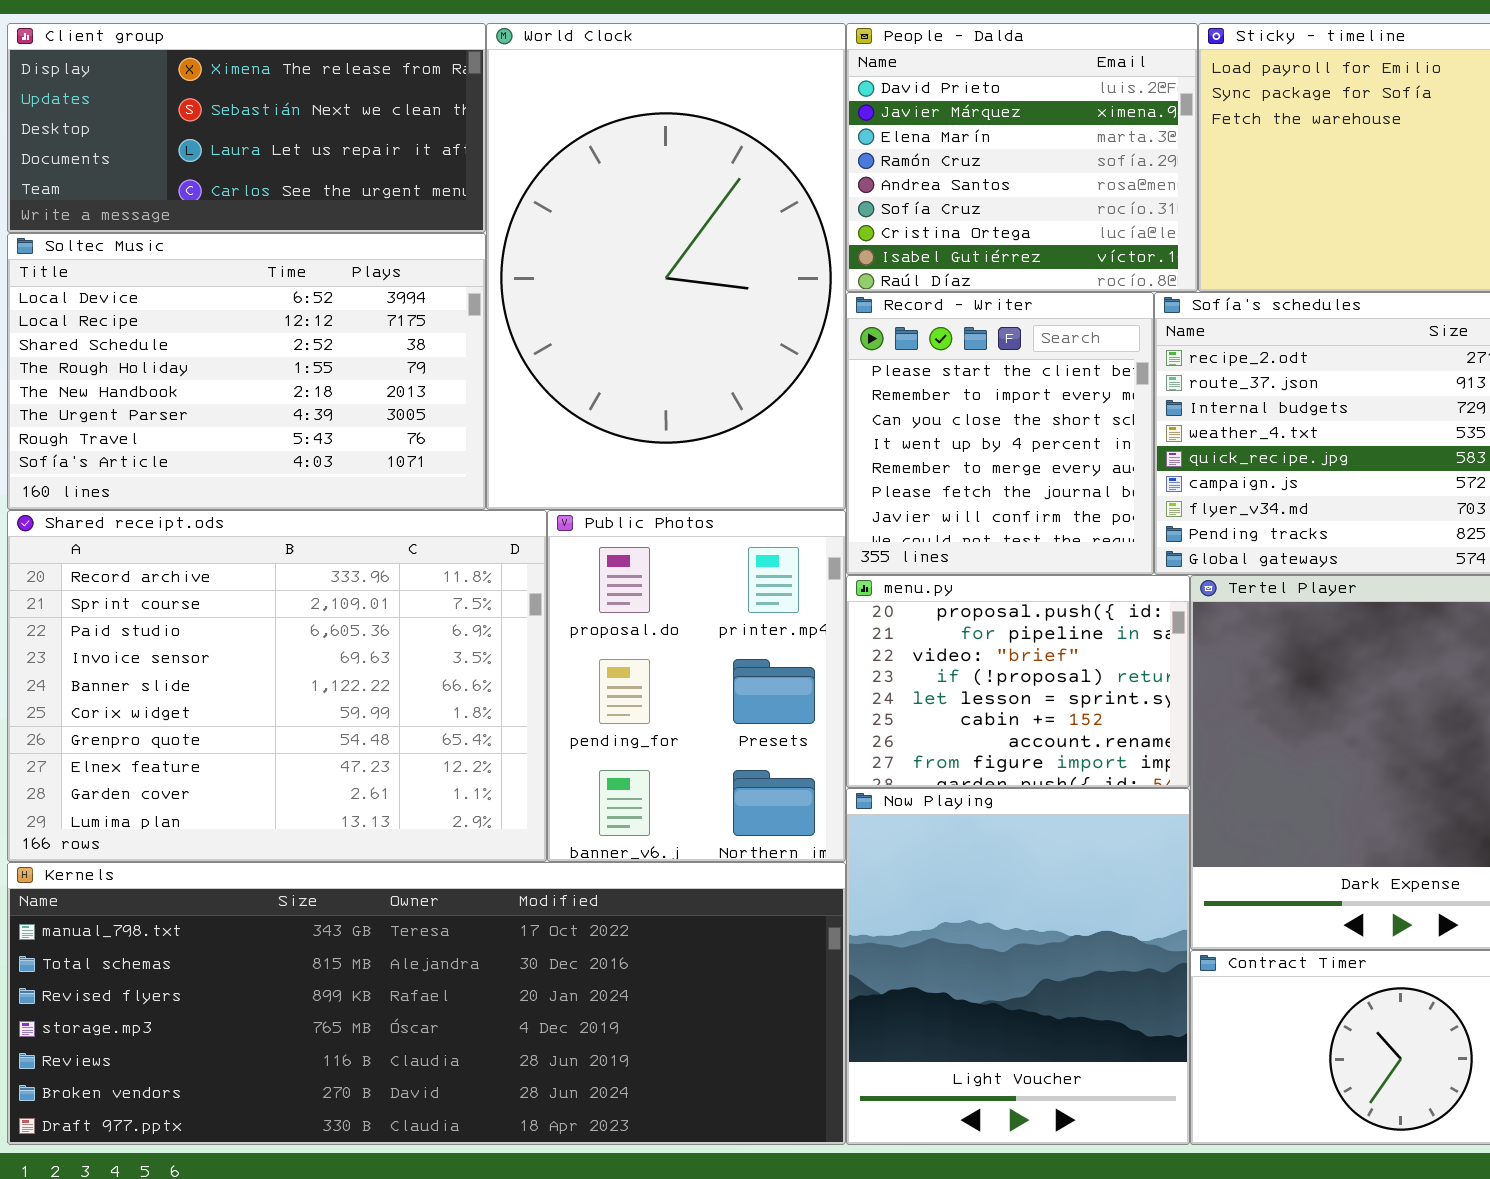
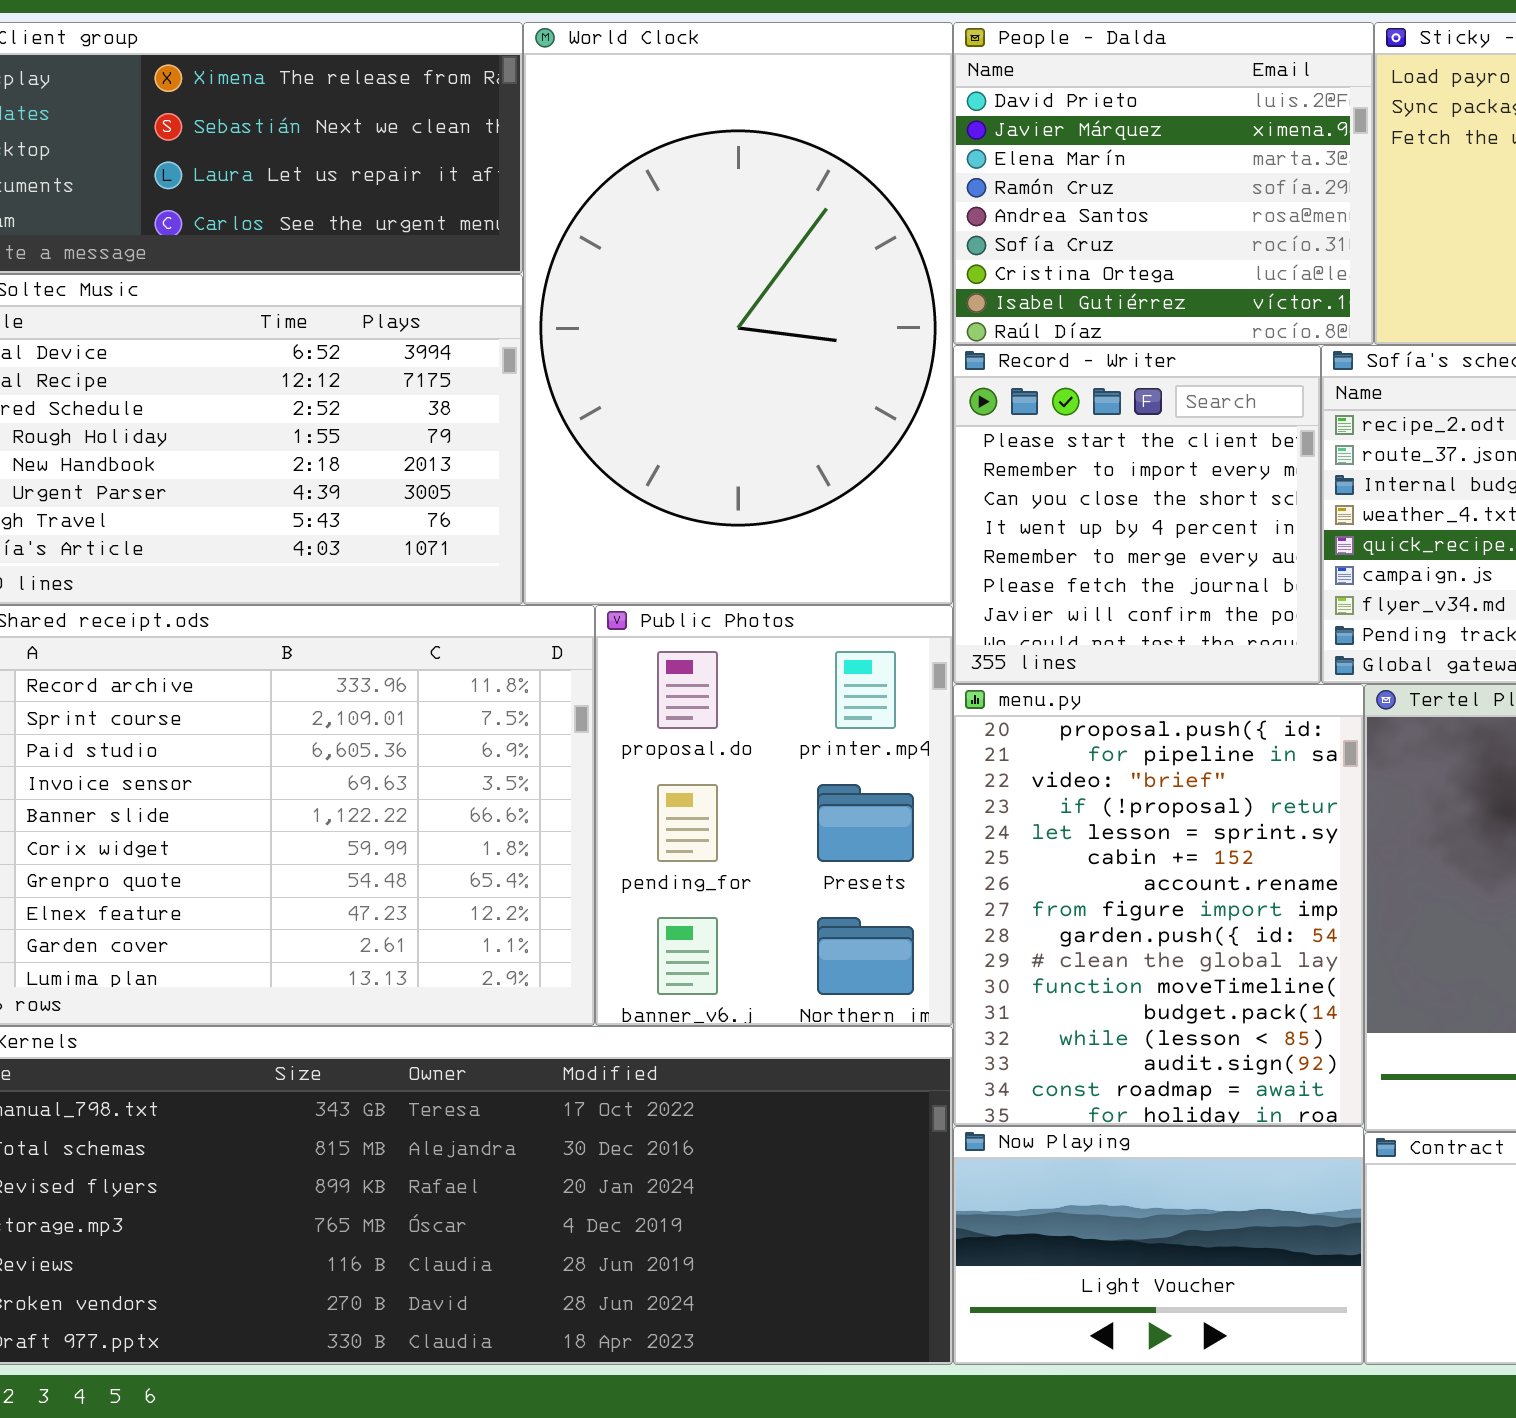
menu.py: [846,575,1190,788] -> [953,684,1364,1126], resized
Now Playing: [846,788,1190,1145] -> [953,1126,1364,1365], resized

